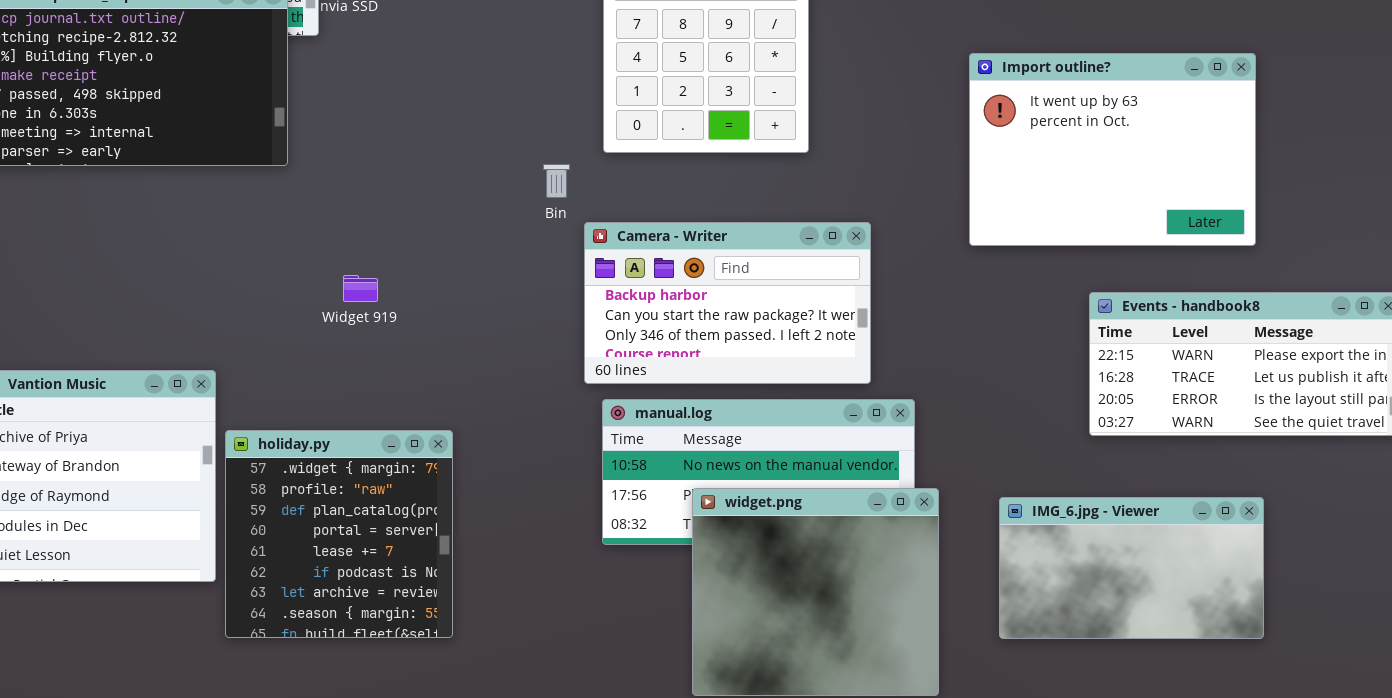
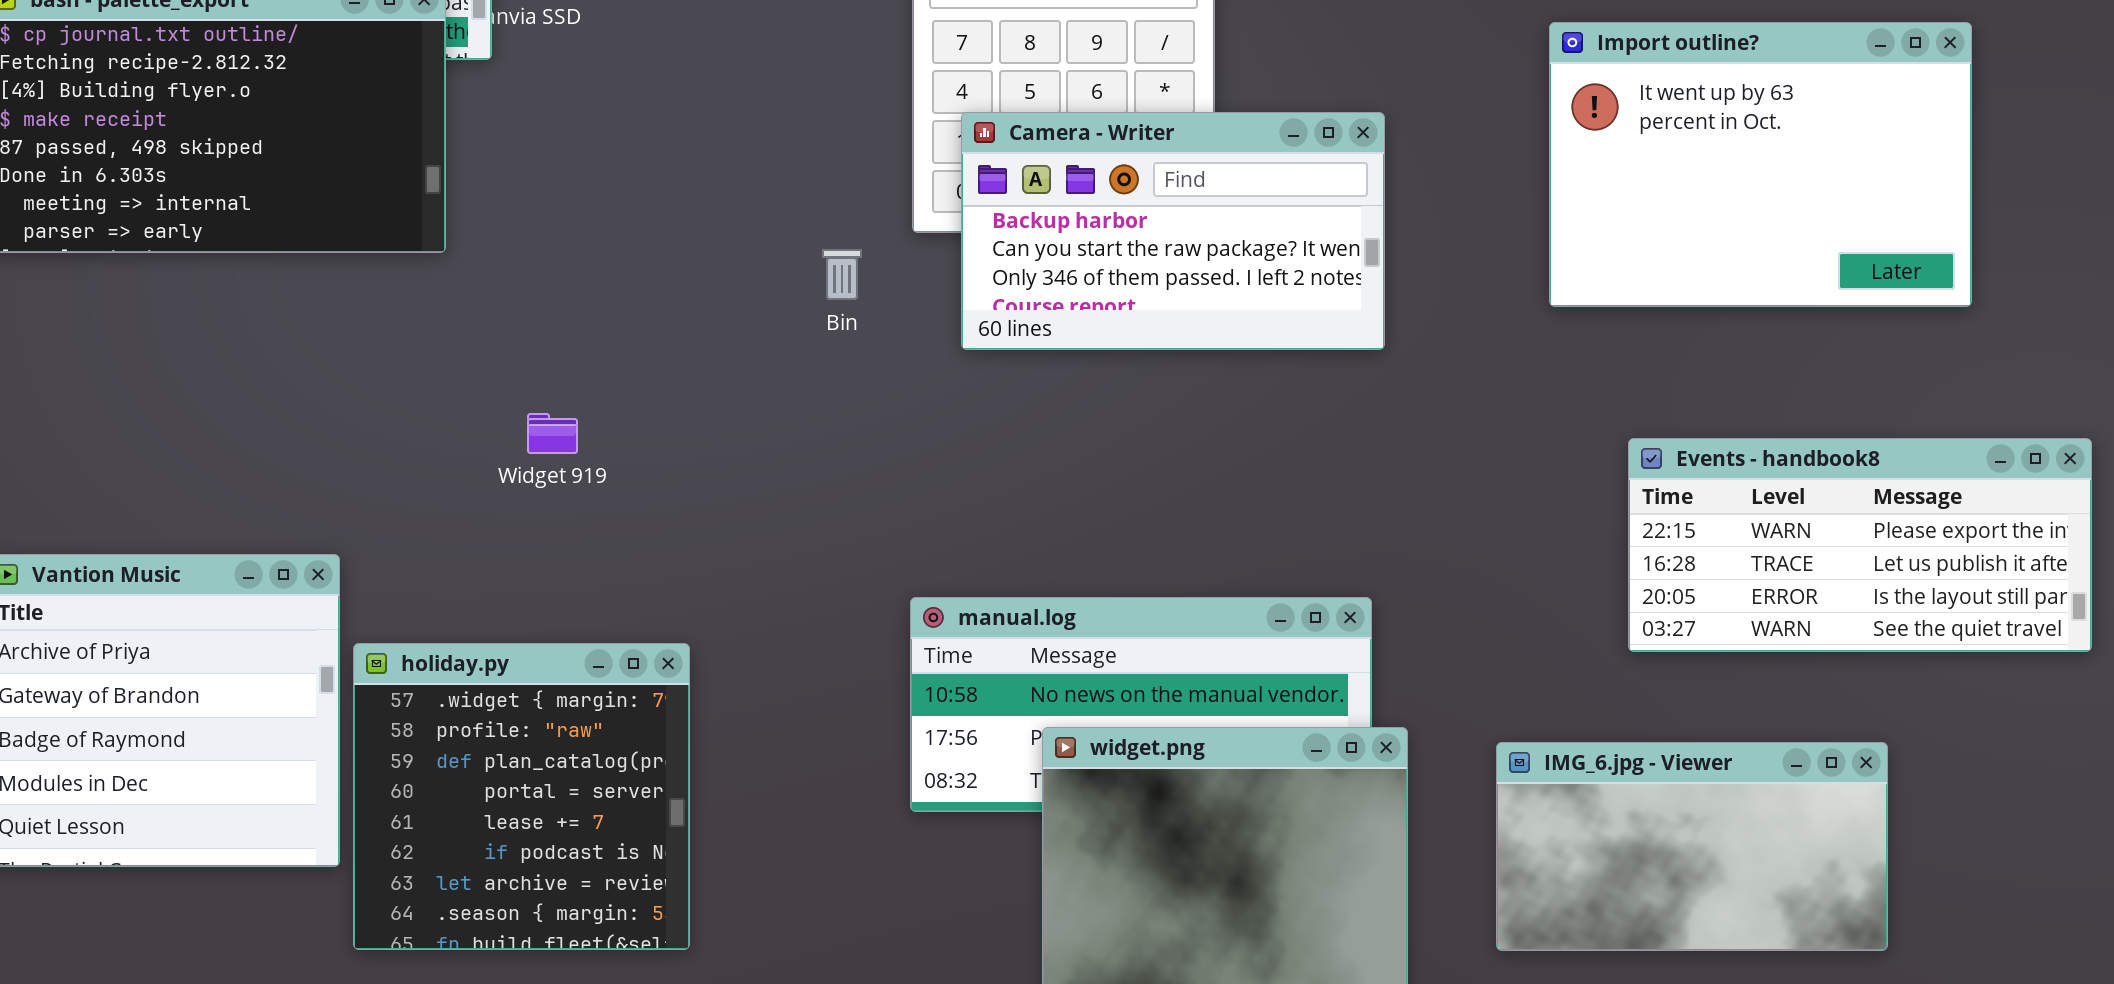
Import outline?: [969,53,1256,246] -> [1549,22,1972,307], moved
Camera - Writer: [584,222,871,384] -> [961,112,1385,350], moved

